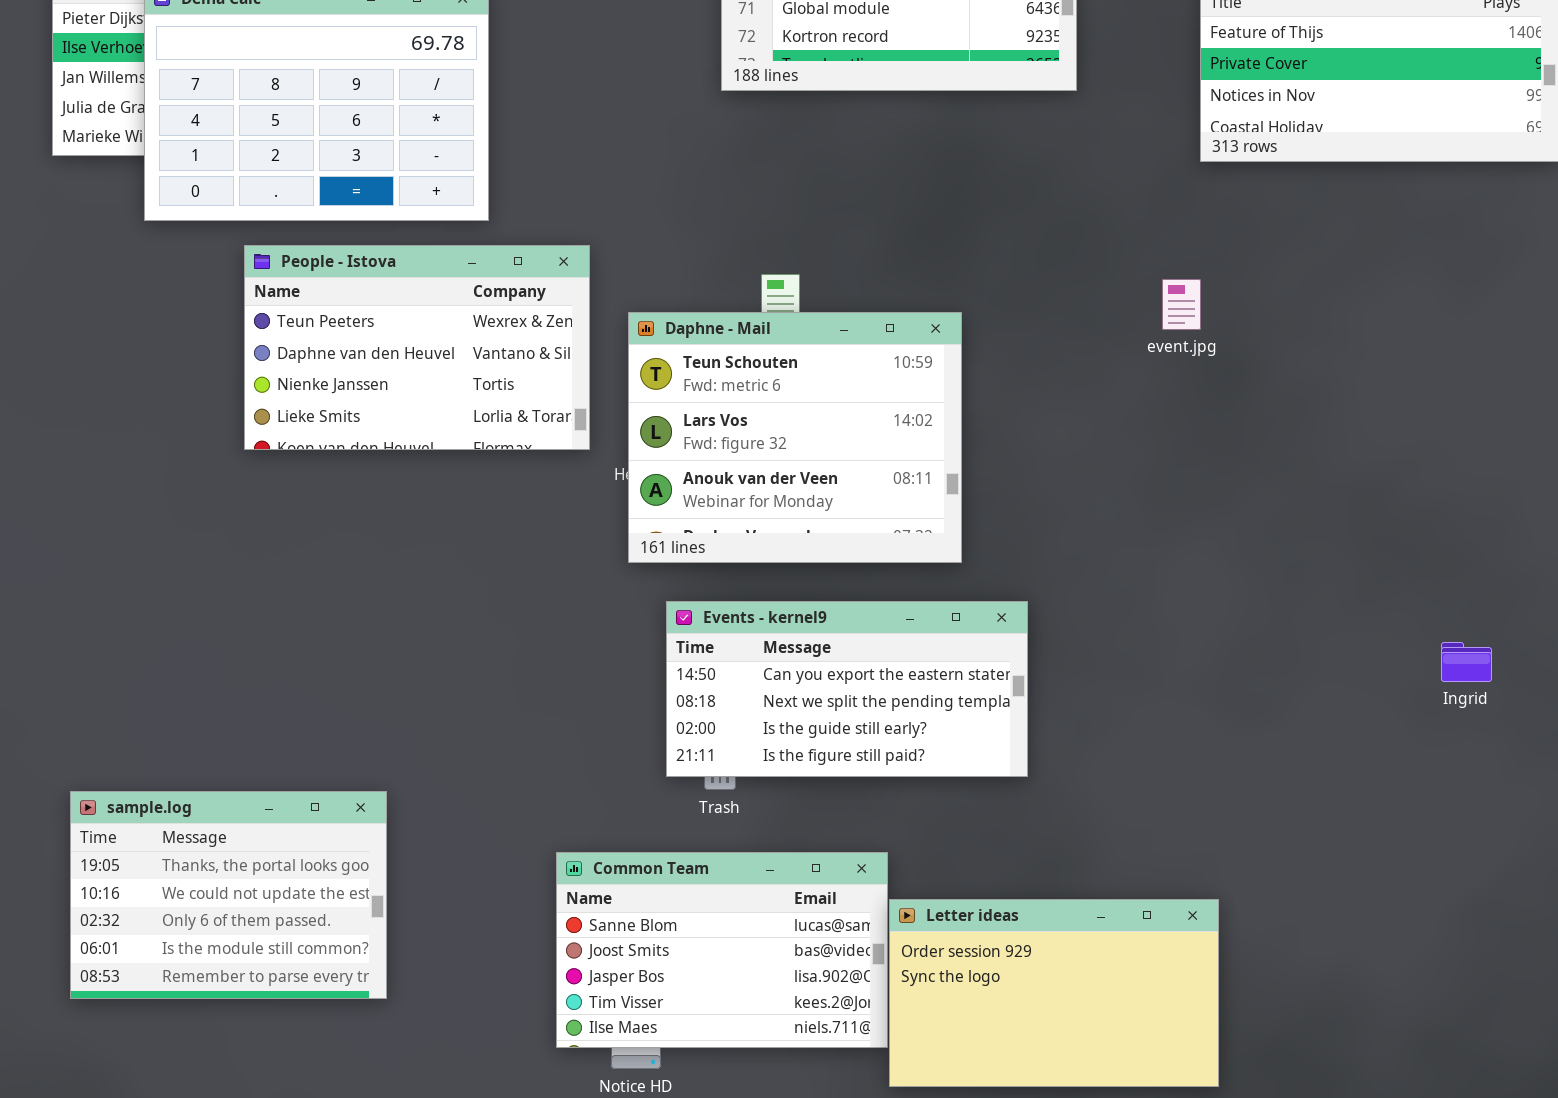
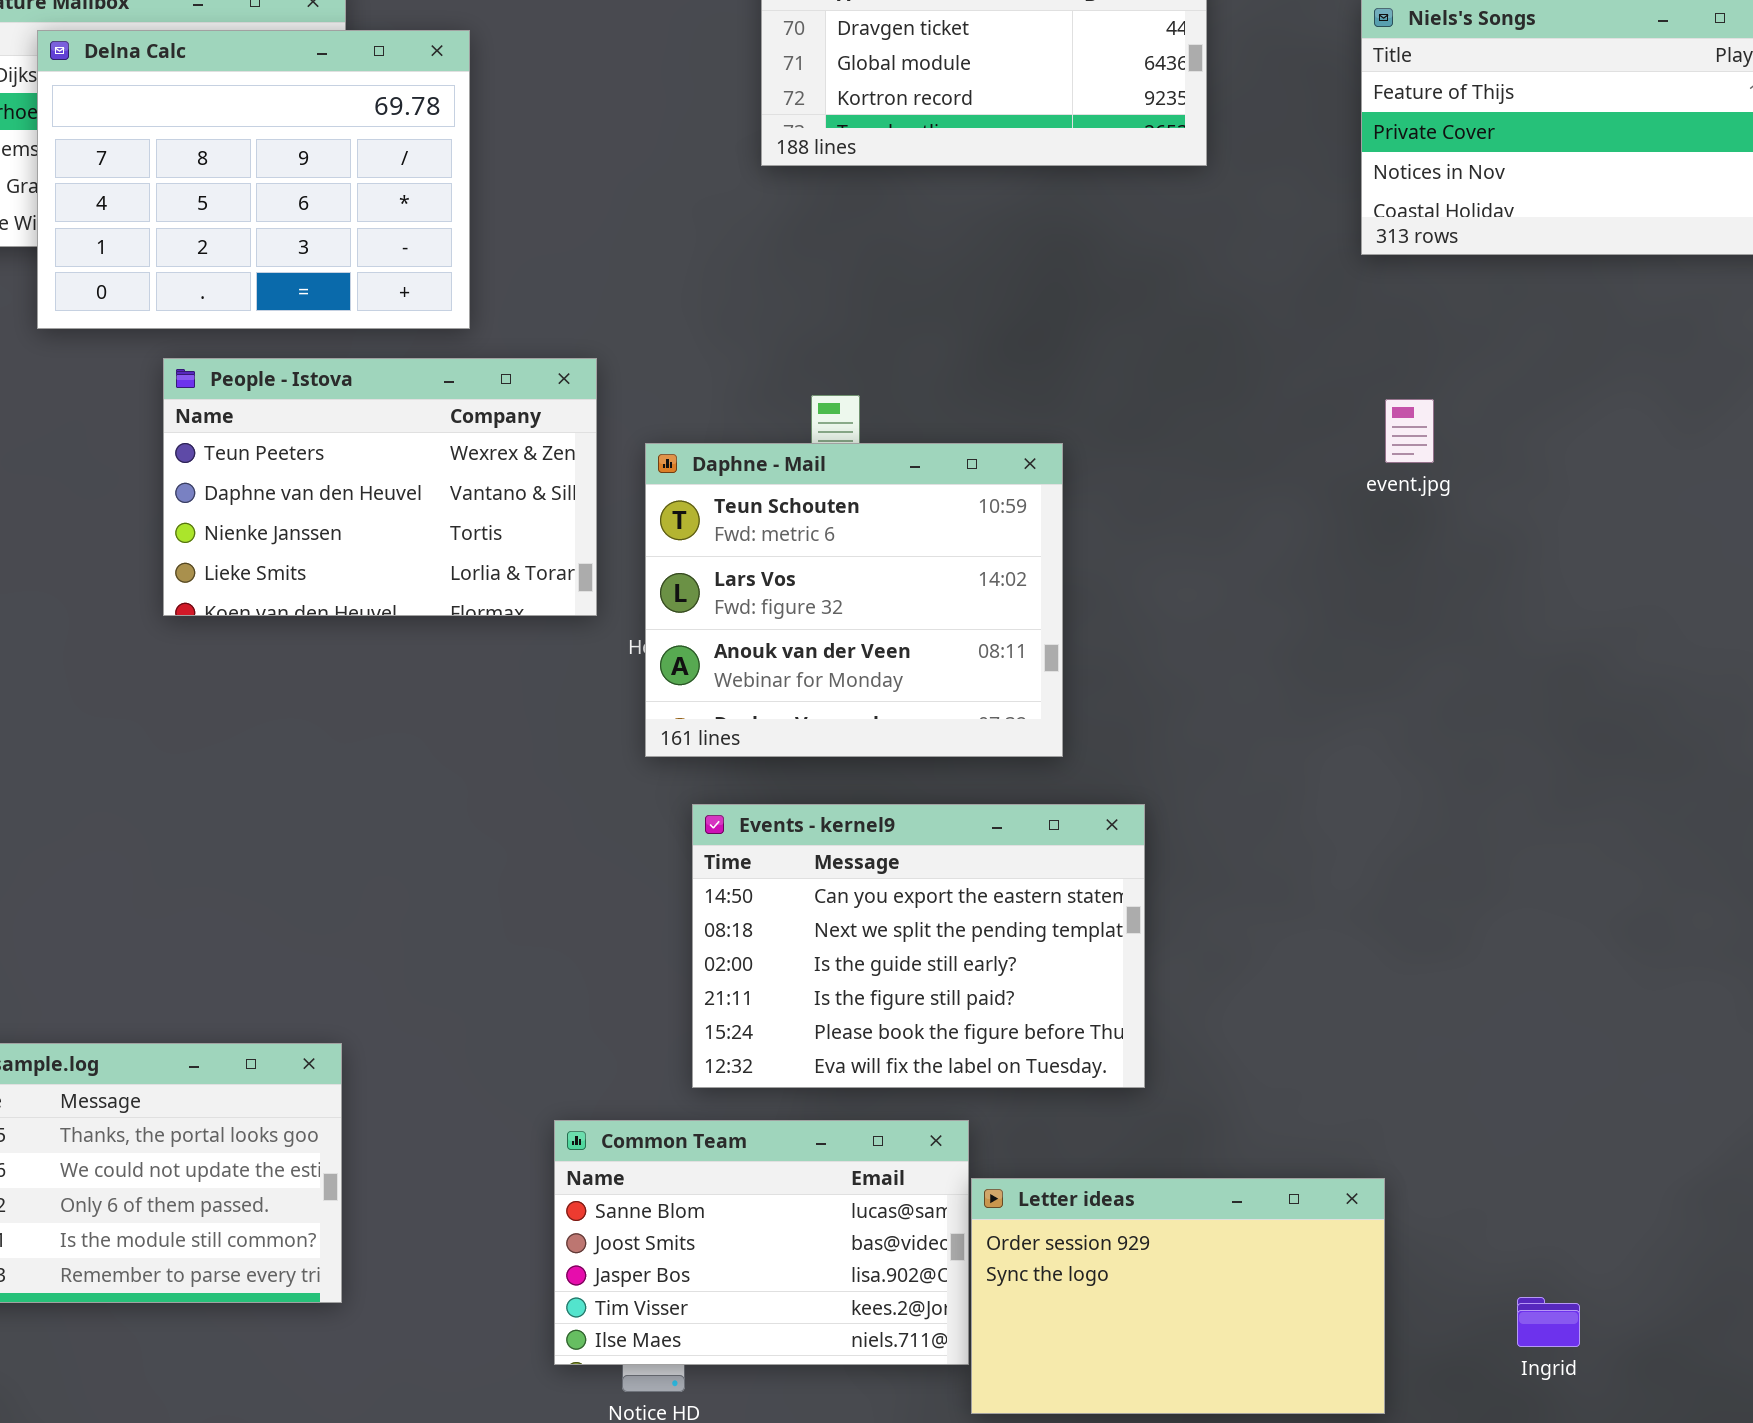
event.jpg: [1162,279,1201,330] -> [1385,399,1434,463], moved
Events - kernel9: [666,601,1028,777] -> [692,804,1145,1088], resized
Ingrid: [1441,642,1492,682] -> [1517,1297,1580,1347], moved

